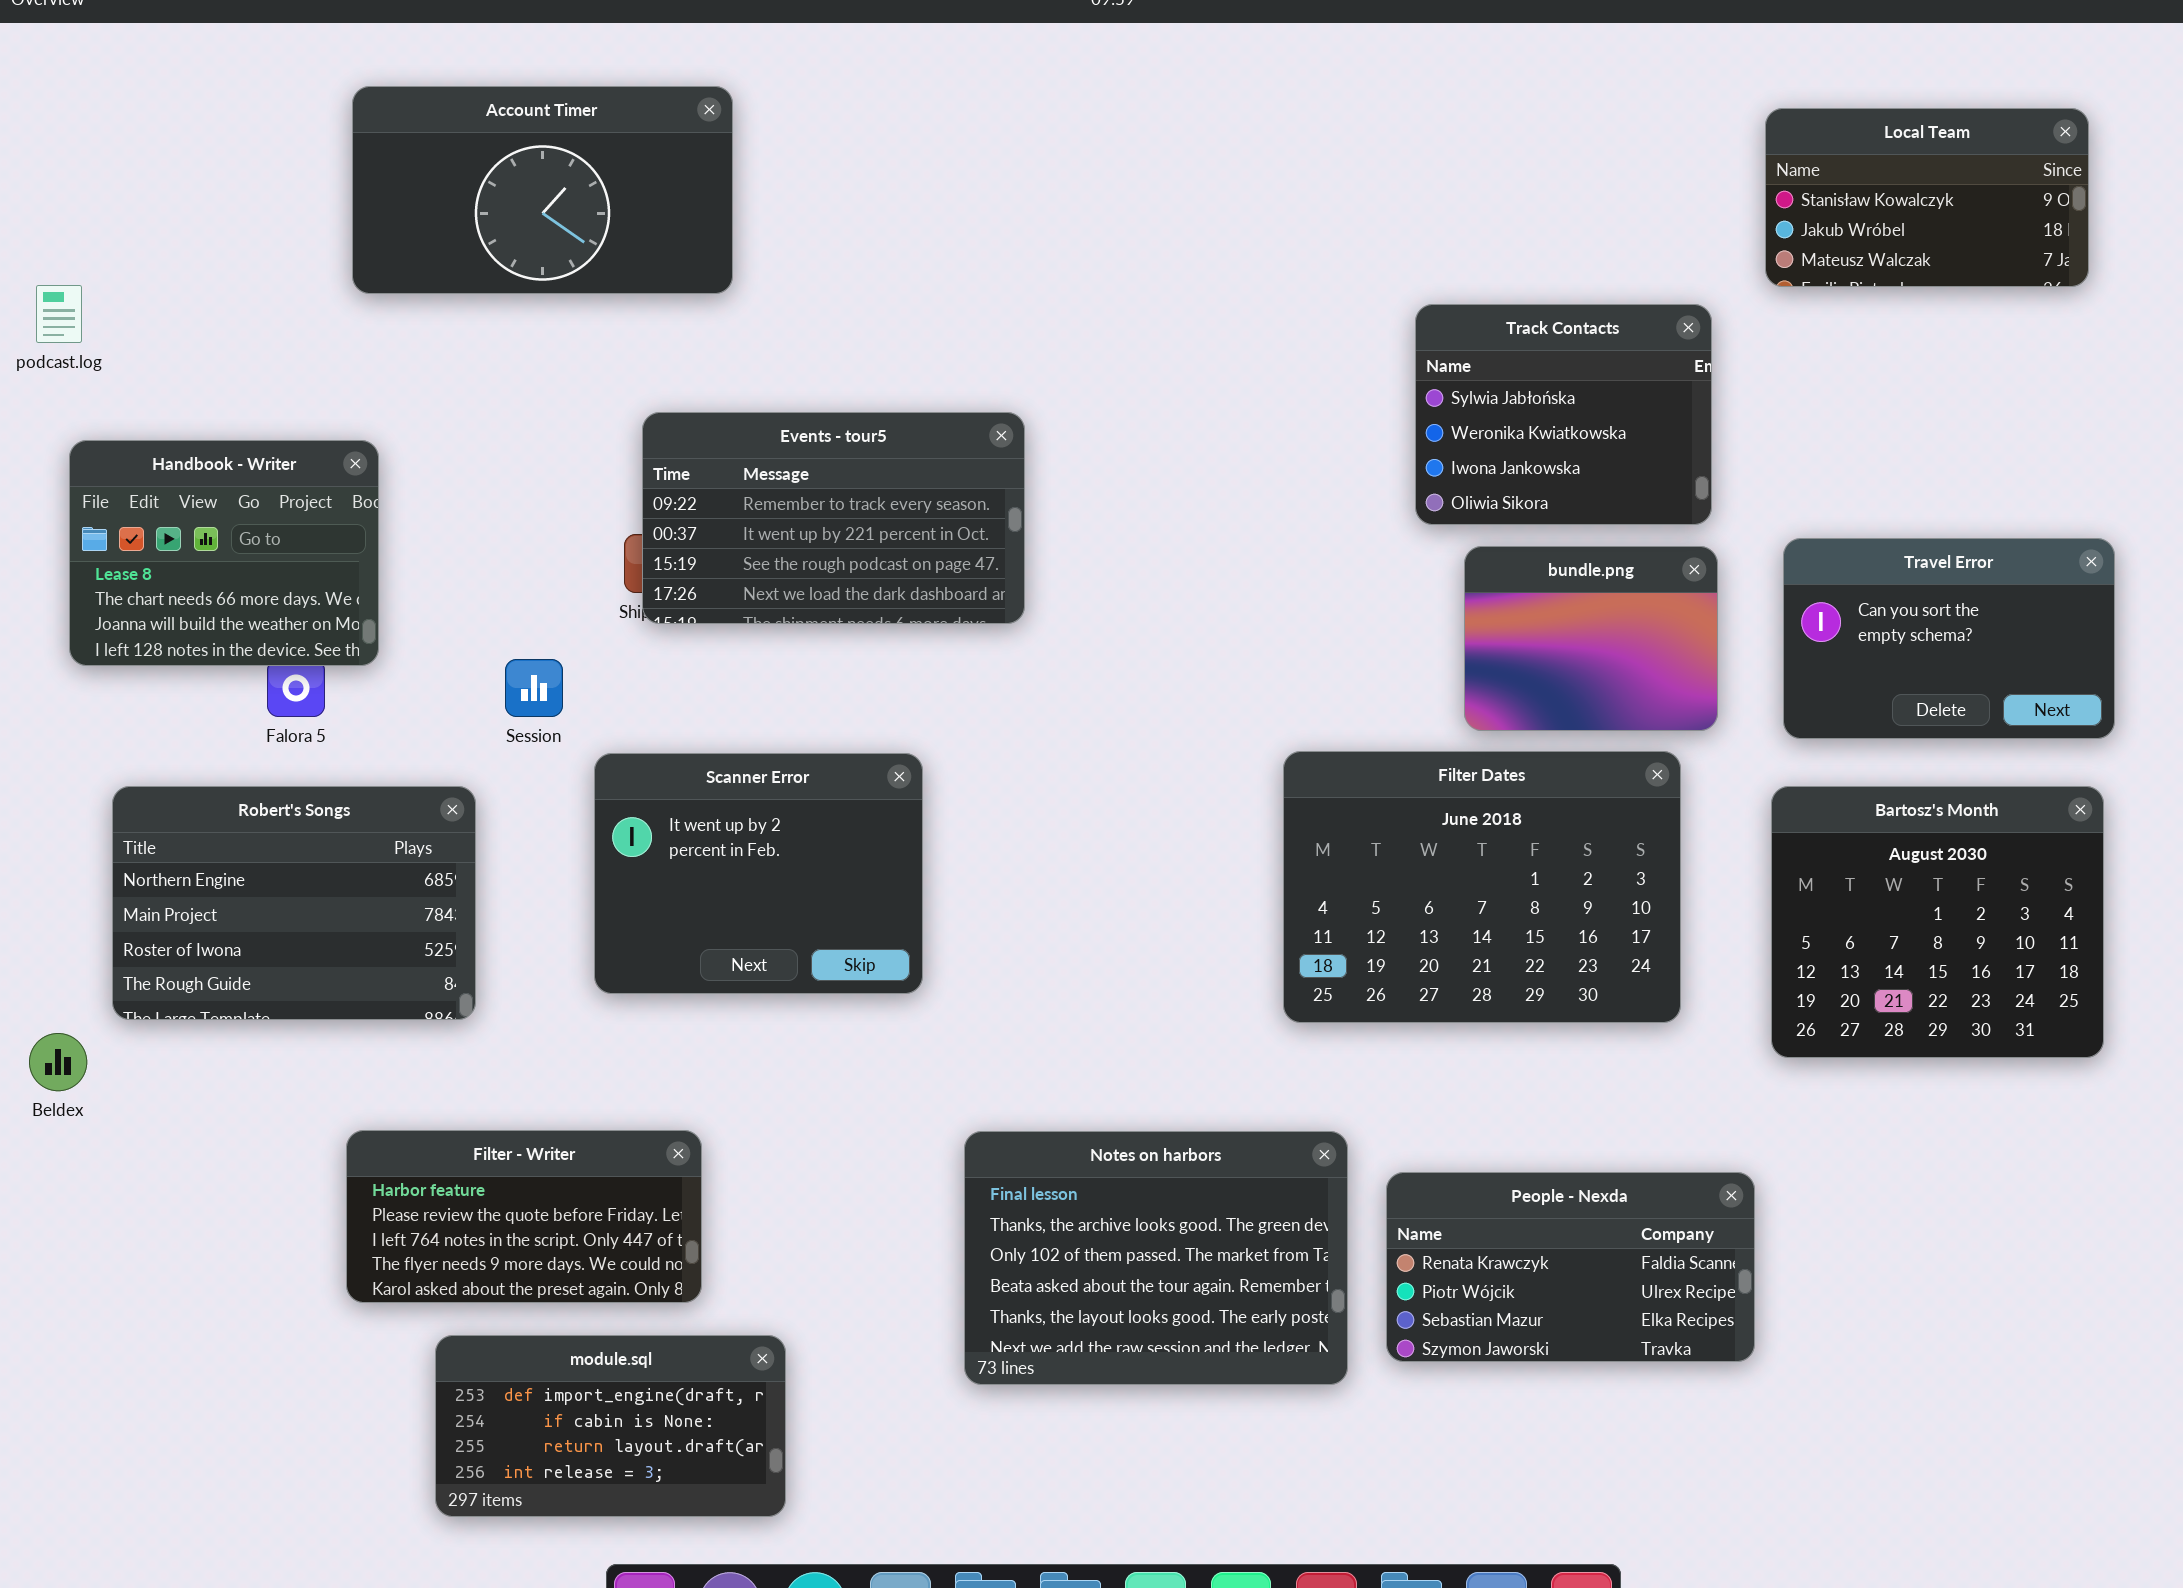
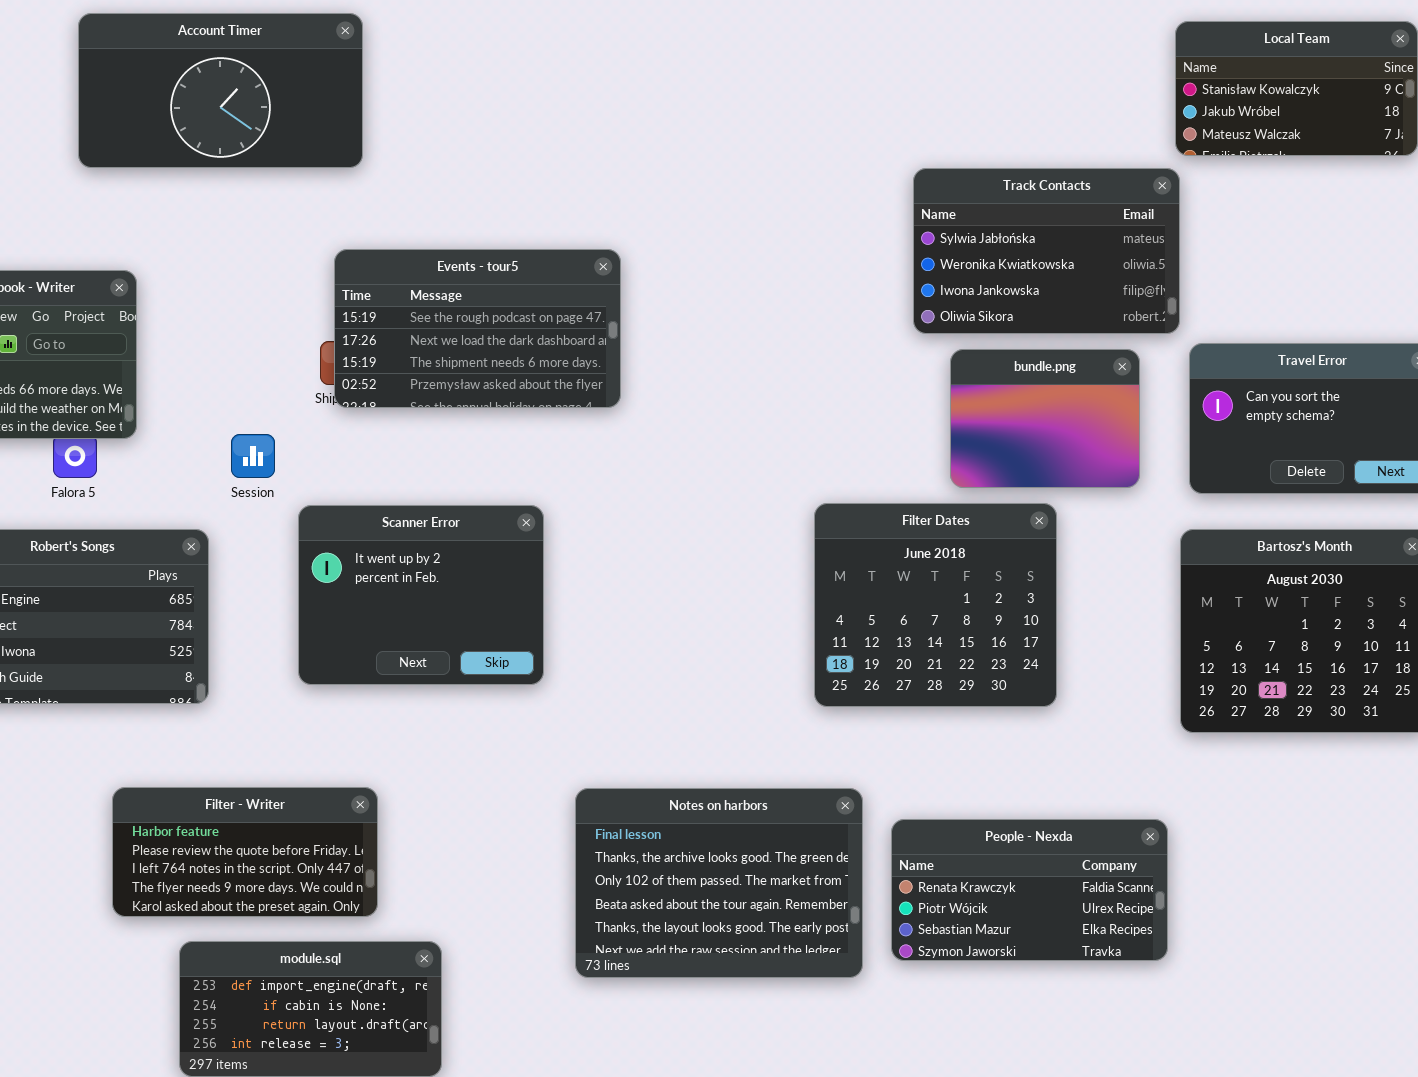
Account Timer: [352,86,733,294] -> [78,13,363,168], moved
Track Contacts: [1415,304,1712,525] -> [913,168,1180,334], resized
Events - tour5: [642,412,1025,624] -> [334,249,621,408], scrolled down 2 rows
Filter Dates: [1283,751,1681,1023] -> [814,503,1057,707], resized

